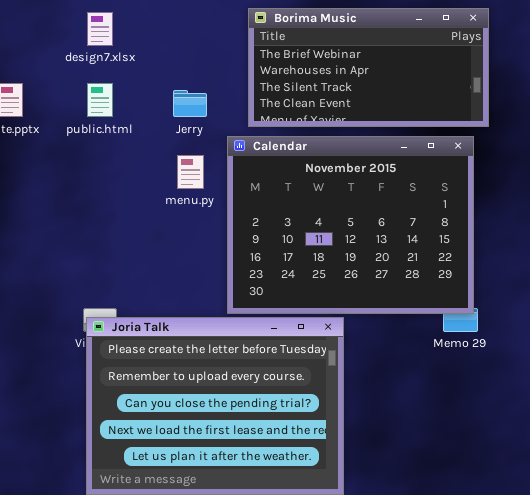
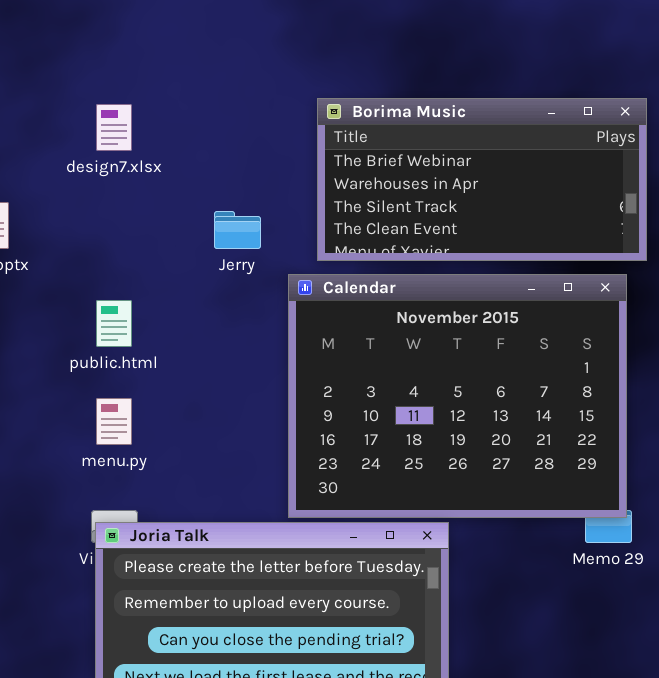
public.html: [87,83,113,117] -> [96,300,132,347], moved
menu.py: [177,155,204,189] -> [96,398,132,445], moved

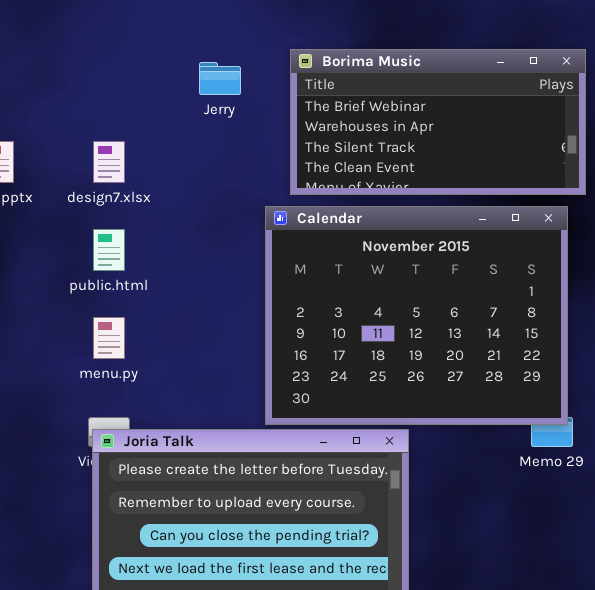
design7.xlsx: [96,104,132,151] -> [93,141,125,183], moved
Jerry: [214,211,261,249] -> [199,62,241,95], moved

